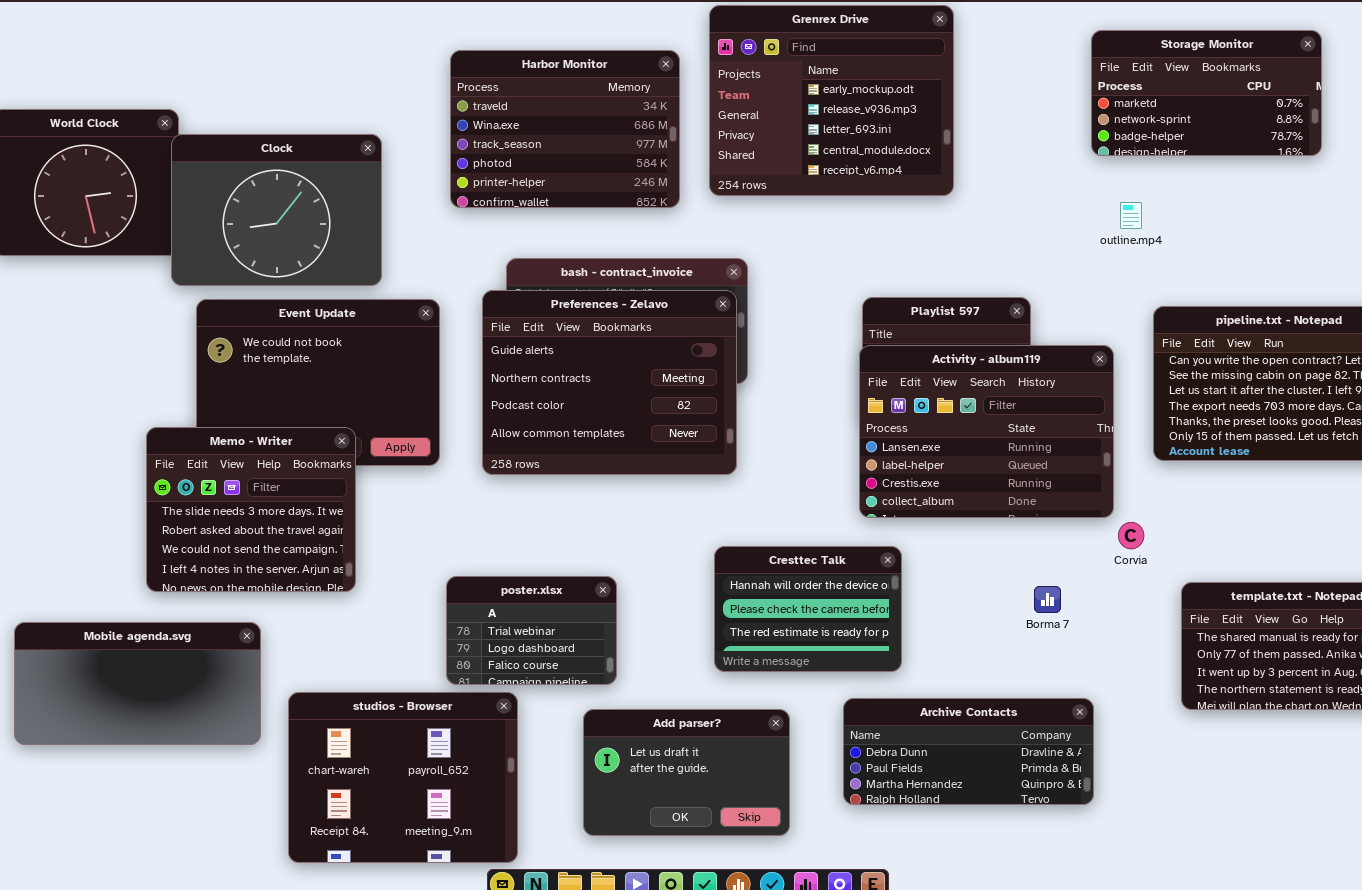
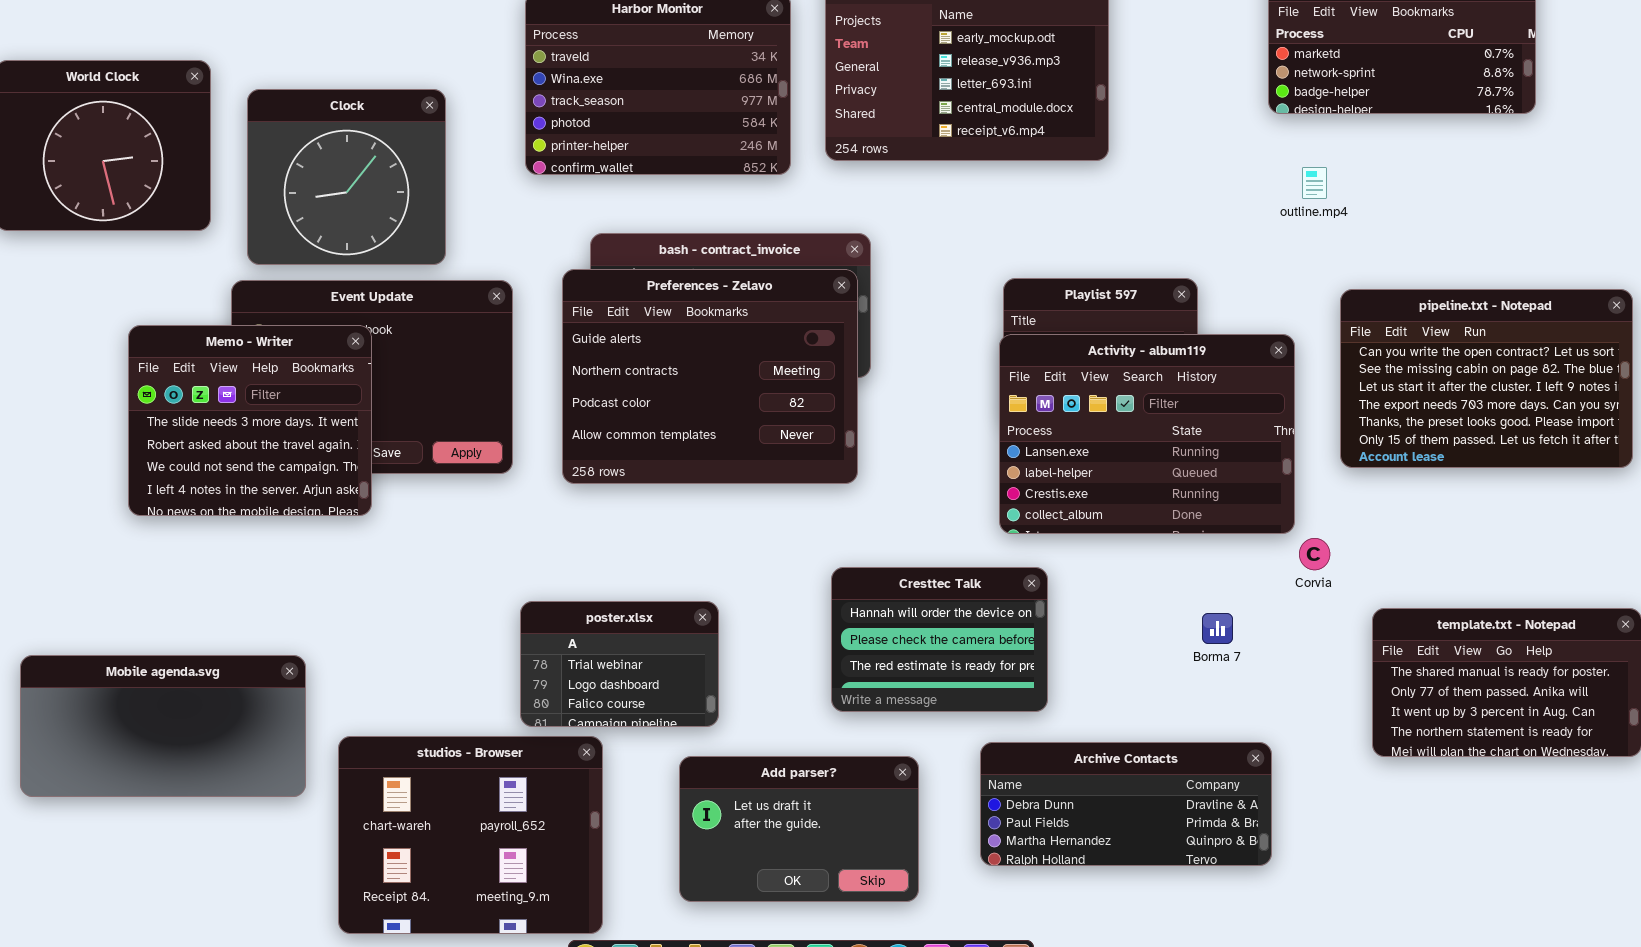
Clock: [171,134,382,286] -> [247,89,446,265], resized
Memo - Writer: [146,427,356,592] -> [128,325,372,516], moved

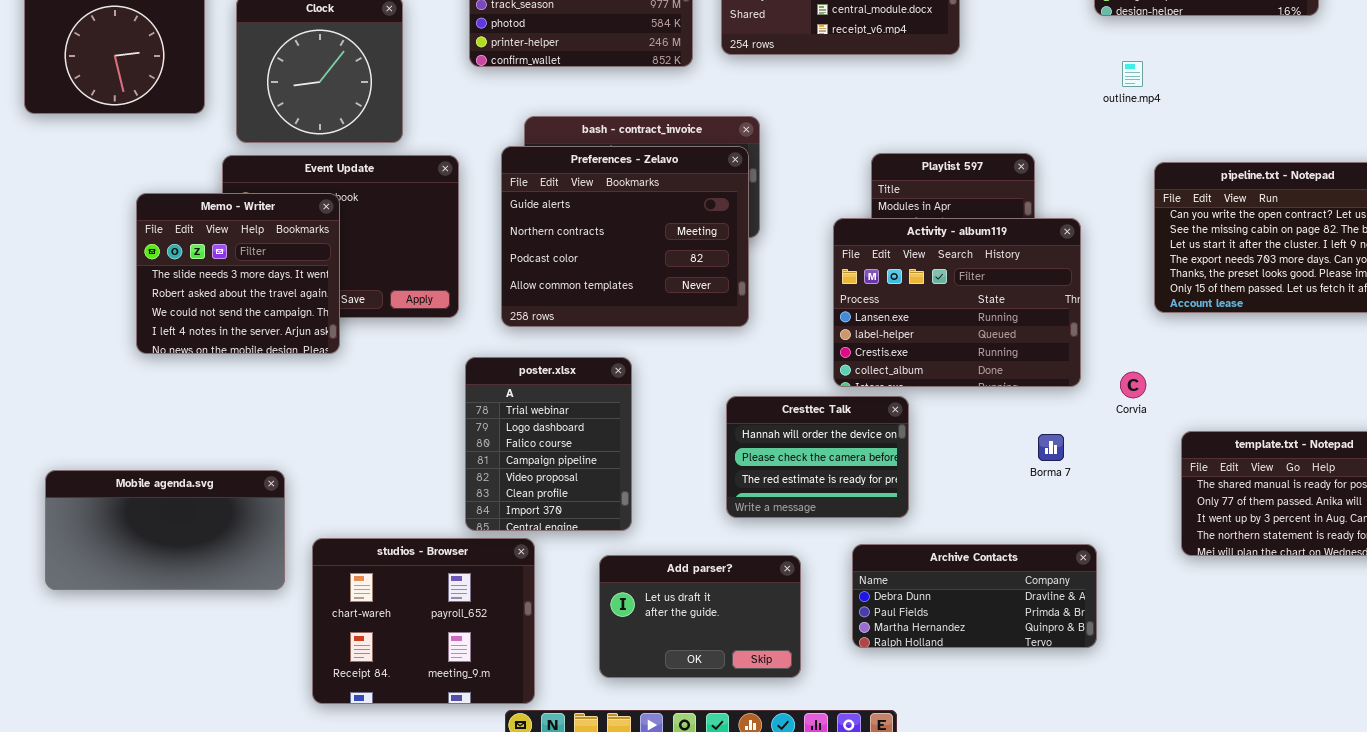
Activity - album119: [999,334,1295,534] -> [833,218,1081,387], moved
poster.xlsx: [520,601,719,727] -> [465,357,632,531], resized

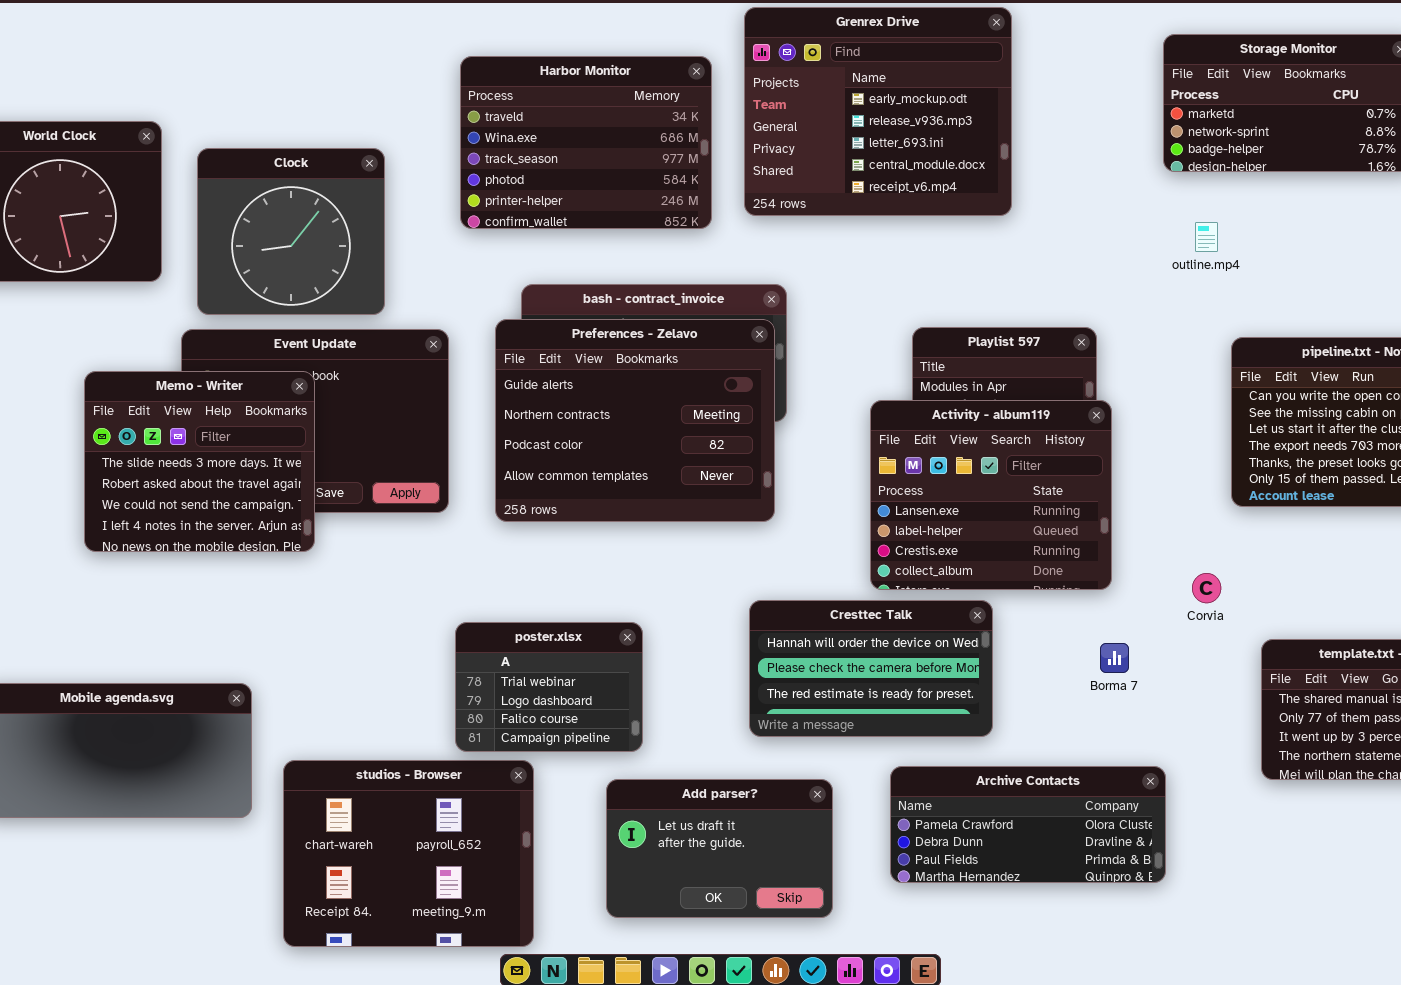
Activity - album119: [833,218,1081,387] -> [870,400,1112,590], resized
poster.xlsx: [465,357,632,531] -> [455,622,643,752], resized
Cresttec Talk: [726,396,909,518] -> [749,600,993,737], resized
Archive Contacts: [852,544,1097,648] -> [890,766,1166,883], scrolled up 1 row

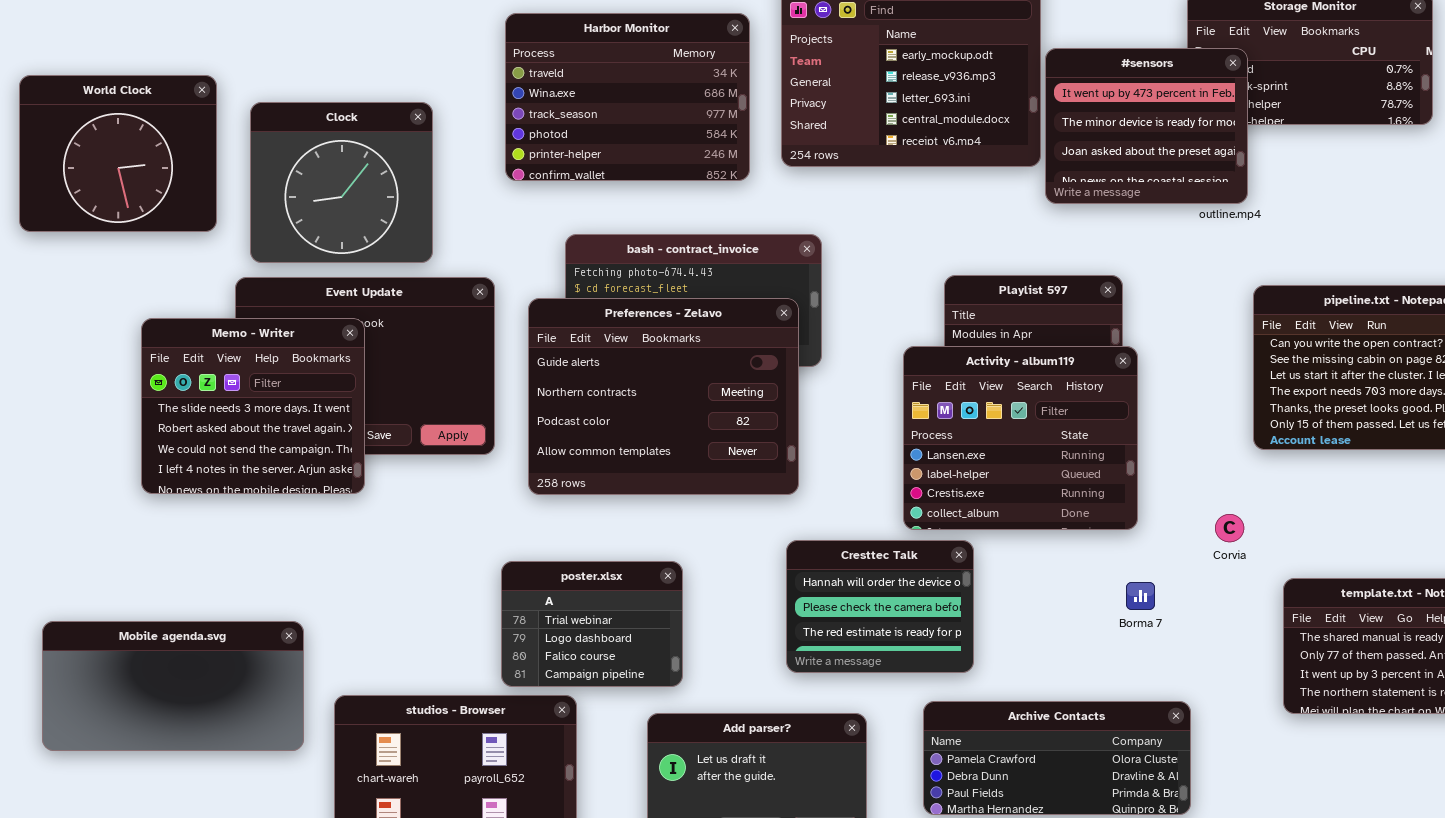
#sensors: none -> [1045,48,1248,204], opened
Preferences - Zelavo: [495,319,775,522] -> [528,298,799,495], moved
Cresttec Talk: [749,600,993,737] -> [786,540,974,673], resized

